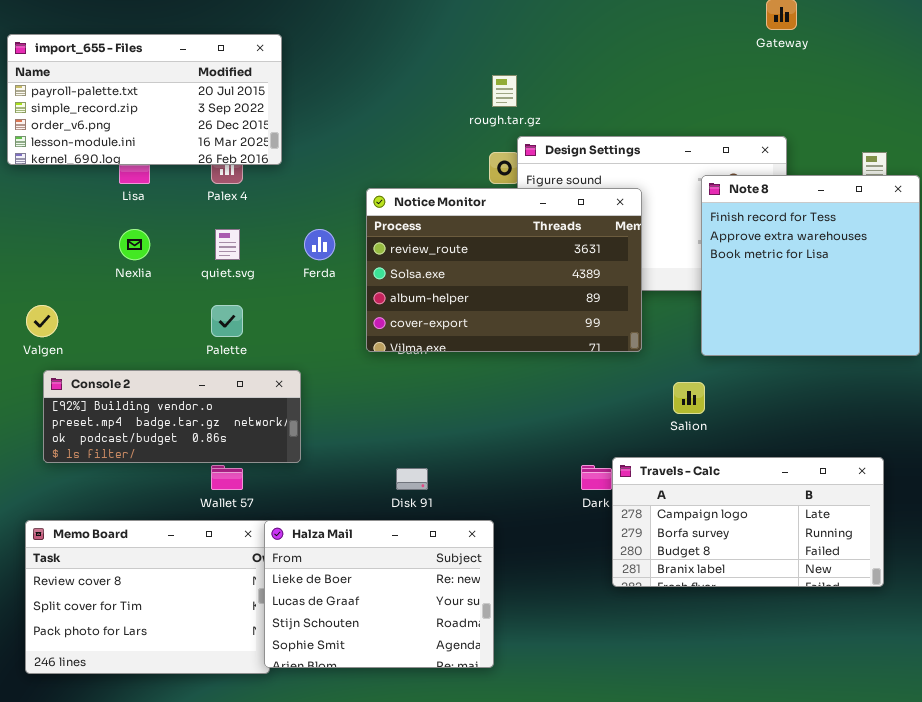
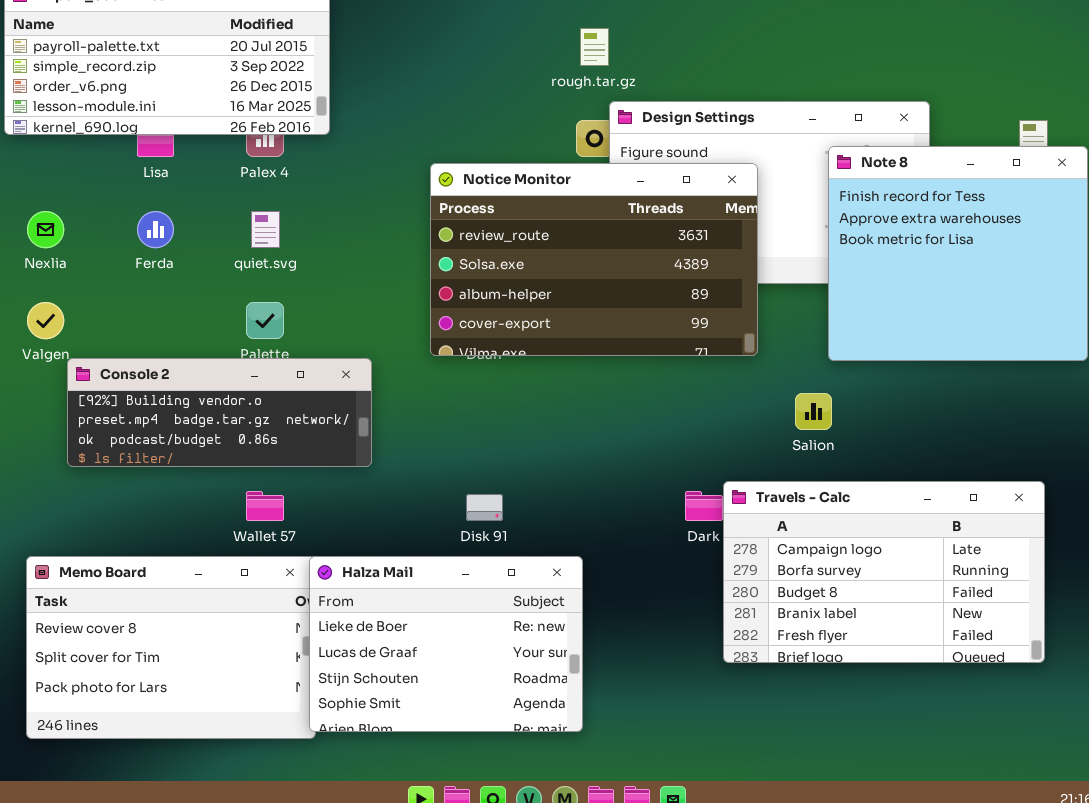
Nexlia: [119,229,150,260] -> [27,211,64,248], moved
Ferda: [304,229,335,260] -> [137,211,174,248], moved
Console 2: [43,370,301,463] -> [67,358,372,467], moved
Travels - Calc: [612,457,884,587] -> [723,481,1045,663], resized

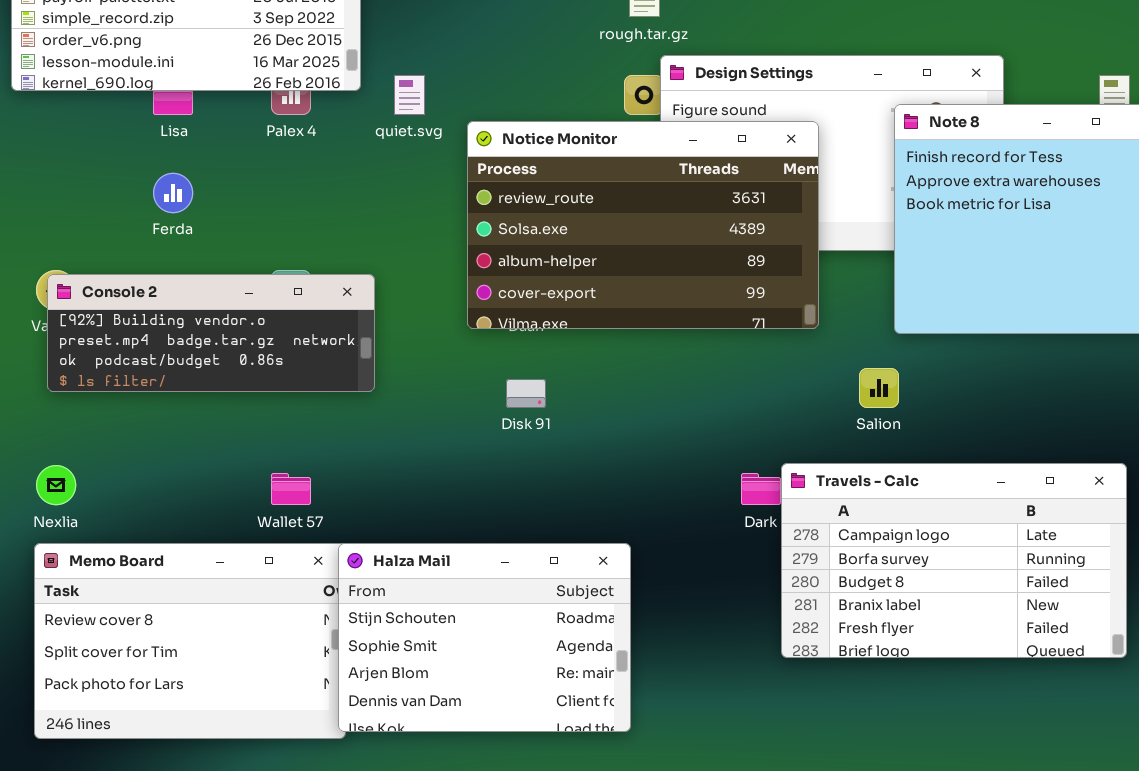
Nexlia: [27,211,64,248] -> [36,465,76,505], moved
quiet.svg: [251,211,280,248] -> [394,75,425,115], moved
Console 2: [67,358,372,467] -> [47,274,375,392], moved
Disk 91: [466,494,503,521] -> [506,379,546,408], moved
Halza Mail: [309,556,583,732] -> [338,543,631,732], scrolled down 2 rows

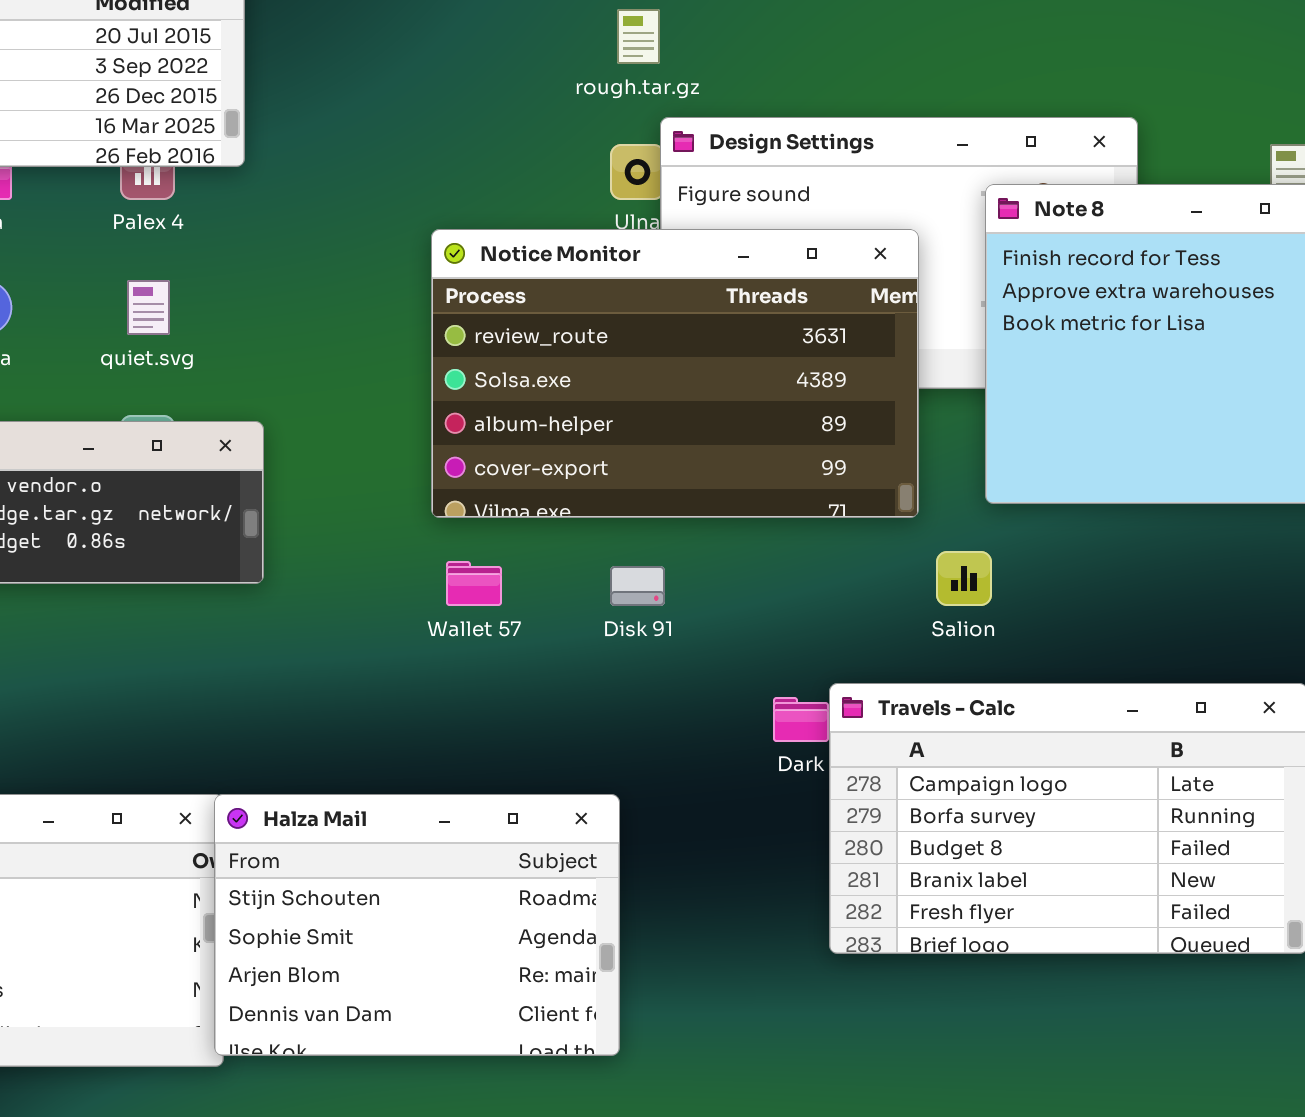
quiet.svg: [394,75,425,115] -> [127,280,170,335], moved
Notice Monitor: [467,121,819,329] -> [431,229,919,518], moved
Disk 91: [506,379,546,408] -> [610,566,665,606], moved
Wallet 57: [271,473,311,505] -> [446,561,502,606], moved

